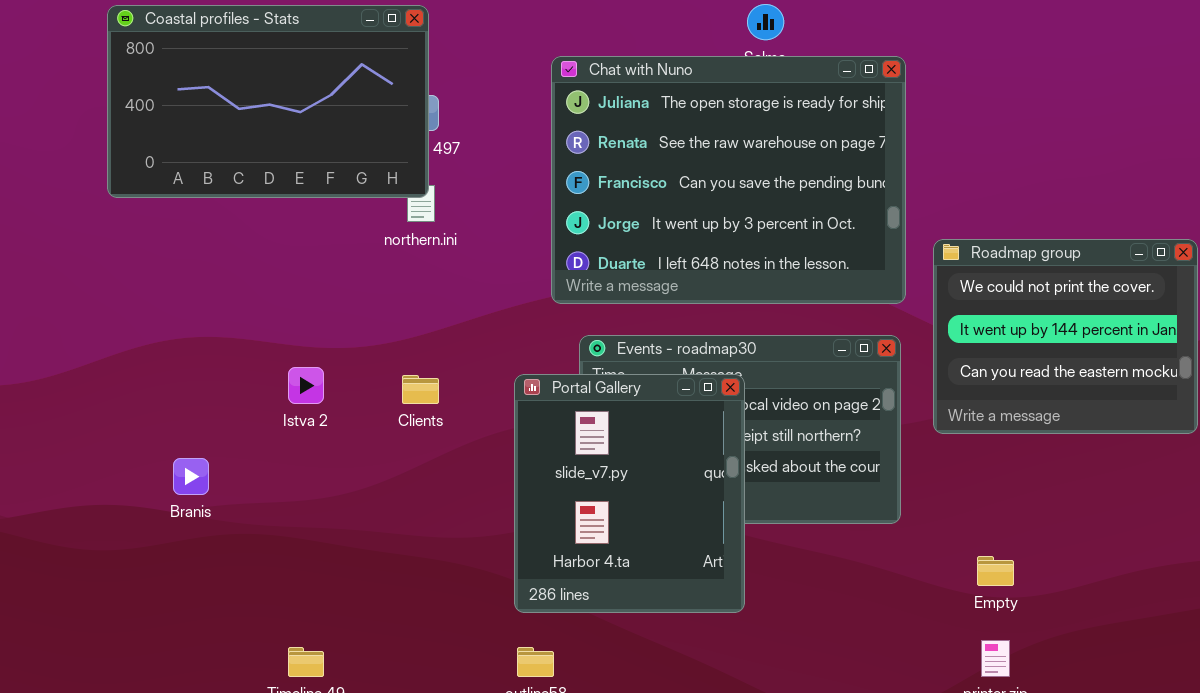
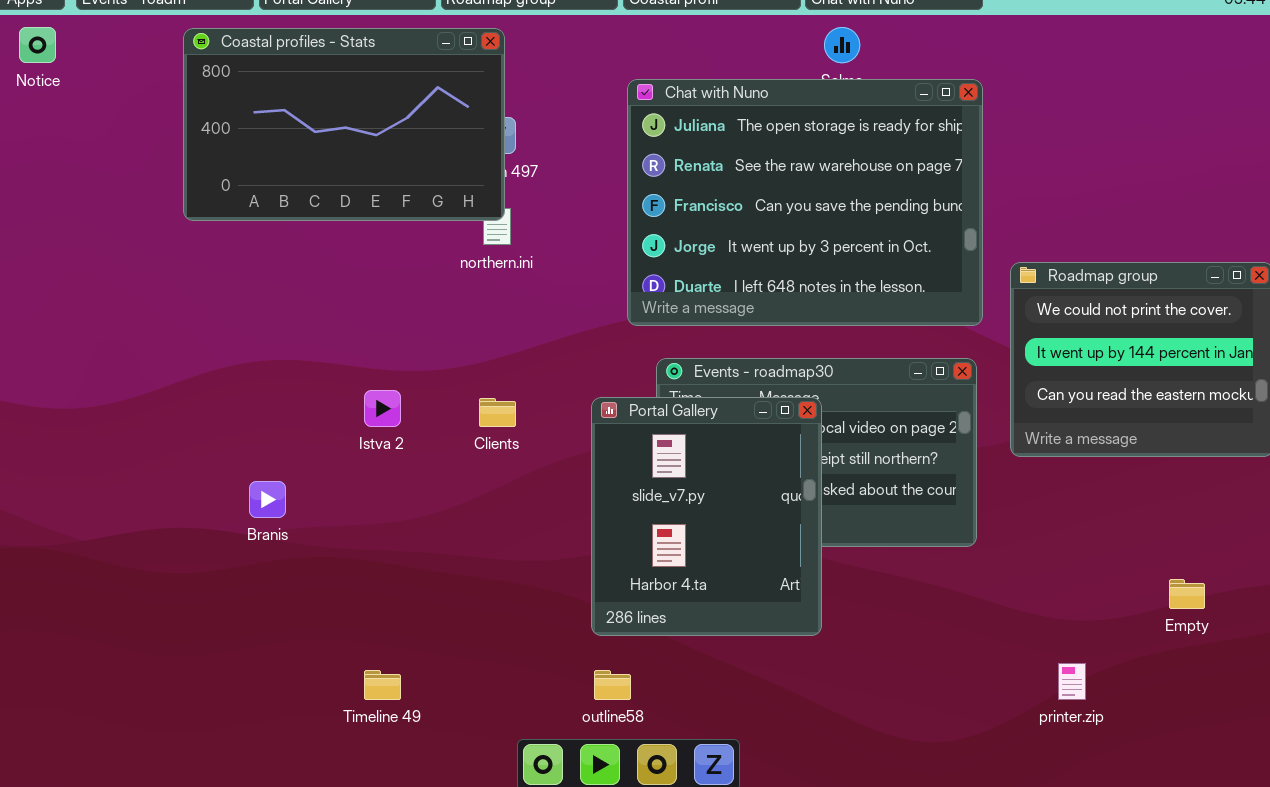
Empty: [977,556,1014,586] -> [1169,579,1205,609], moved

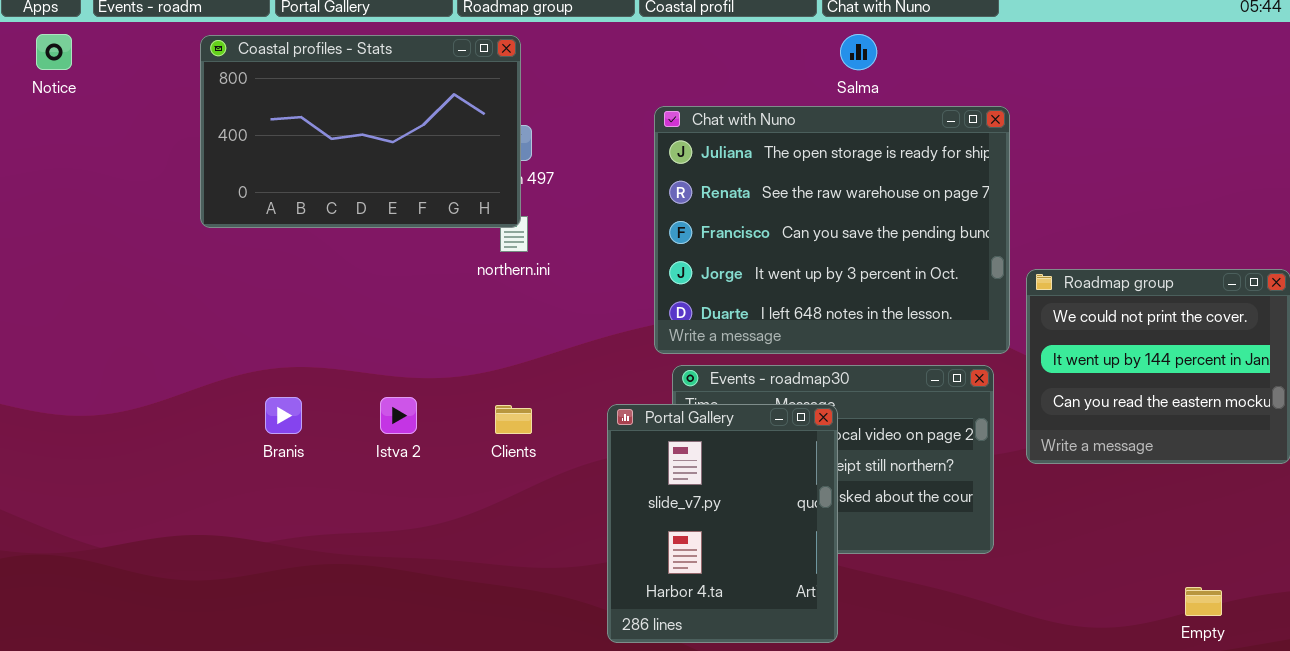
Chat with Nuno: [627,79,983,326] -> [654,106,1010,354], moved
Branis: [249,481,286,518] -> [265,397,302,434], moved

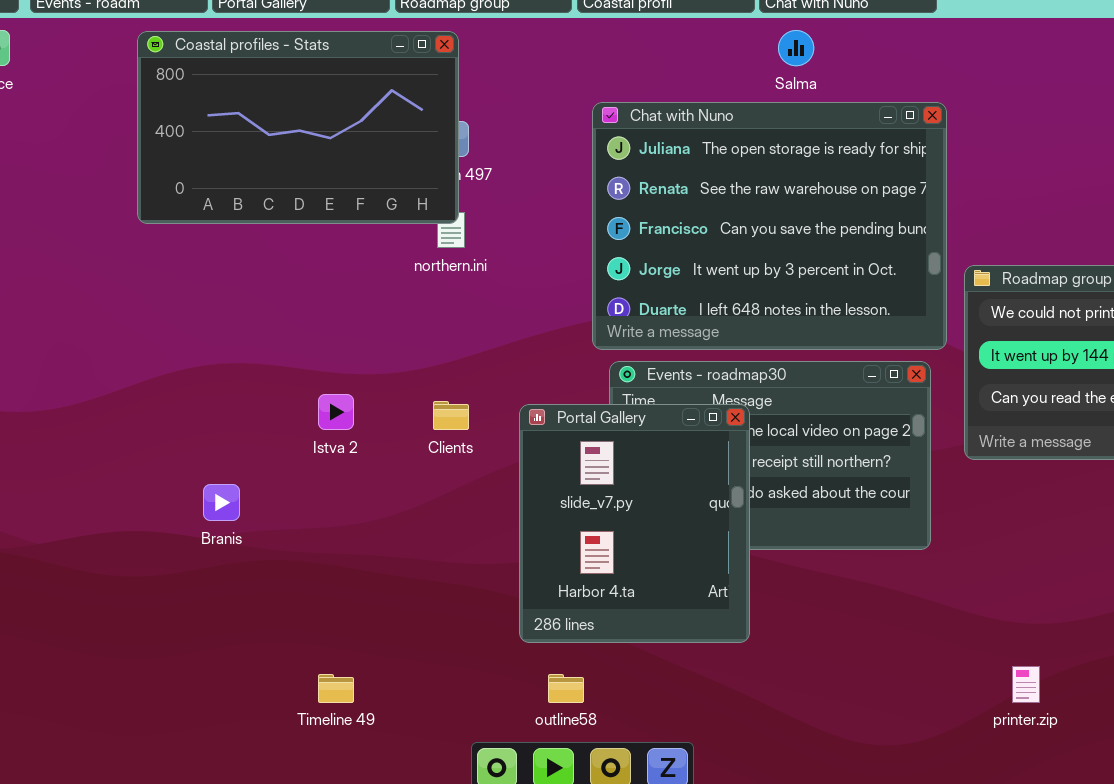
Branis: [265,397,302,434] -> [203,484,240,521], moved
Portal Gallery: [607,404,838,643] -> [519,404,750,643], moved

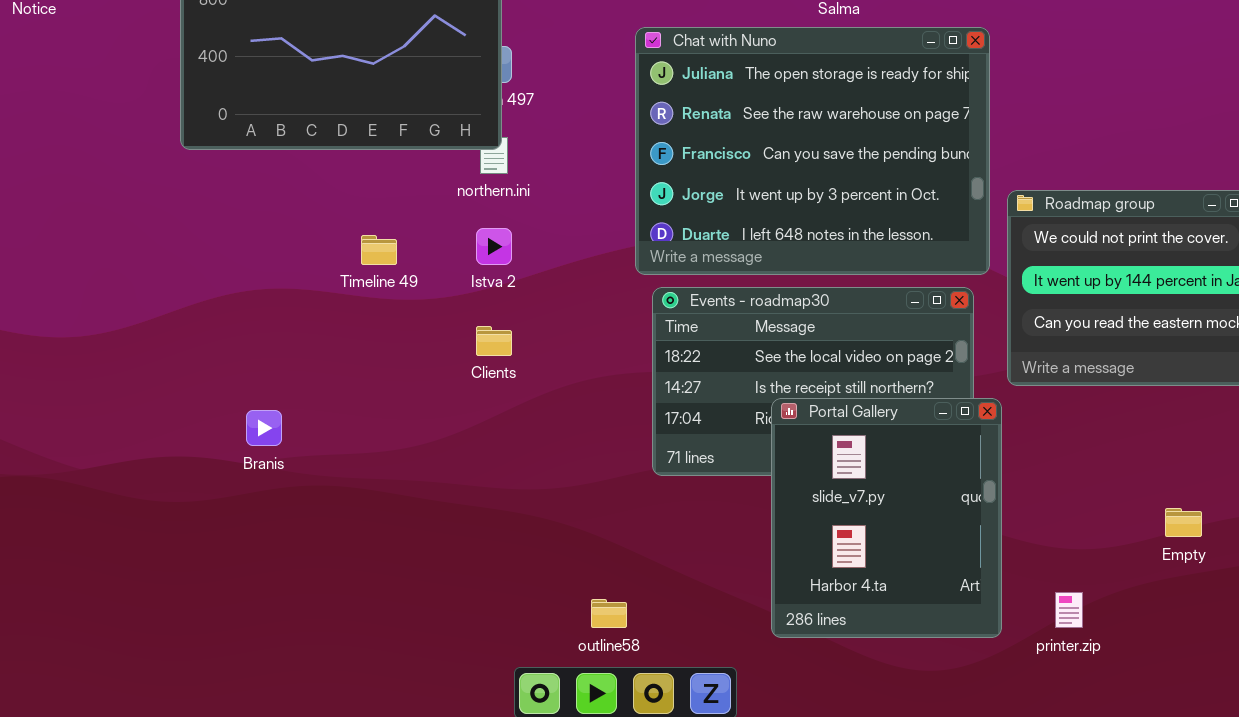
Istva 2: [318,394,354,430] -> [476,228,512,265], moved
Portal Gallery: [519,404,750,643] -> [771,398,1002,638], moved
Timeline 49: [318,674,354,703] -> [361,235,397,265], moved

